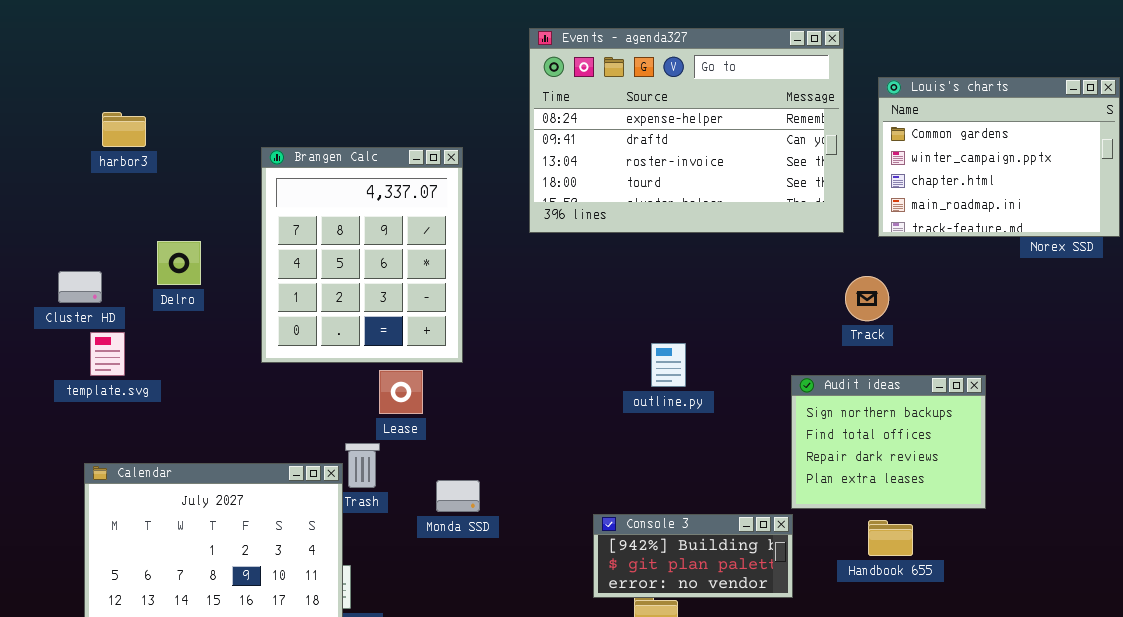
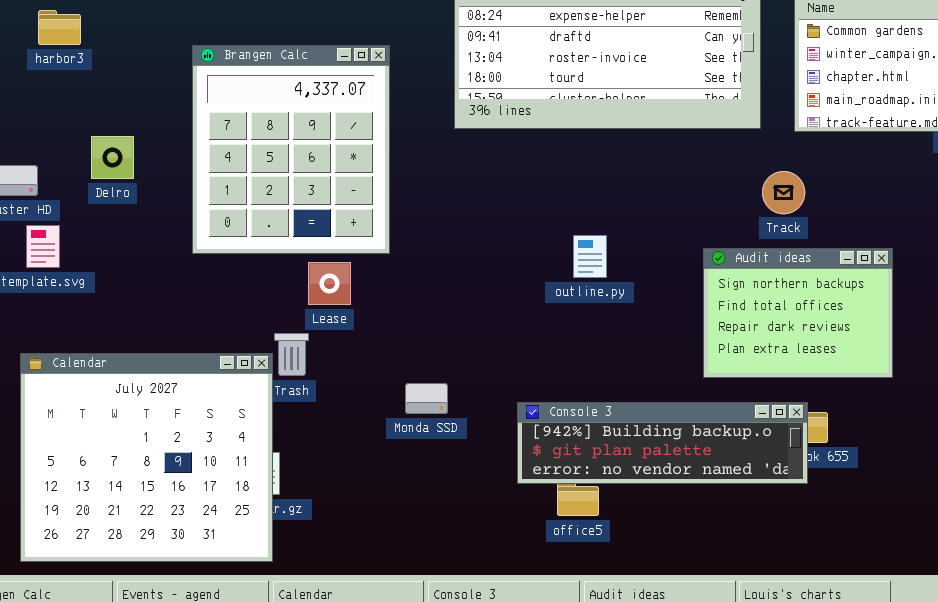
Audit ideas: [791,375,986,509] -> [703,248,893,378], moved
Monda SSD: [436,480,480,512] -> [405,383,448,414], moved
Console 3: [593,514,793,598] -> [517,402,808,484], resized

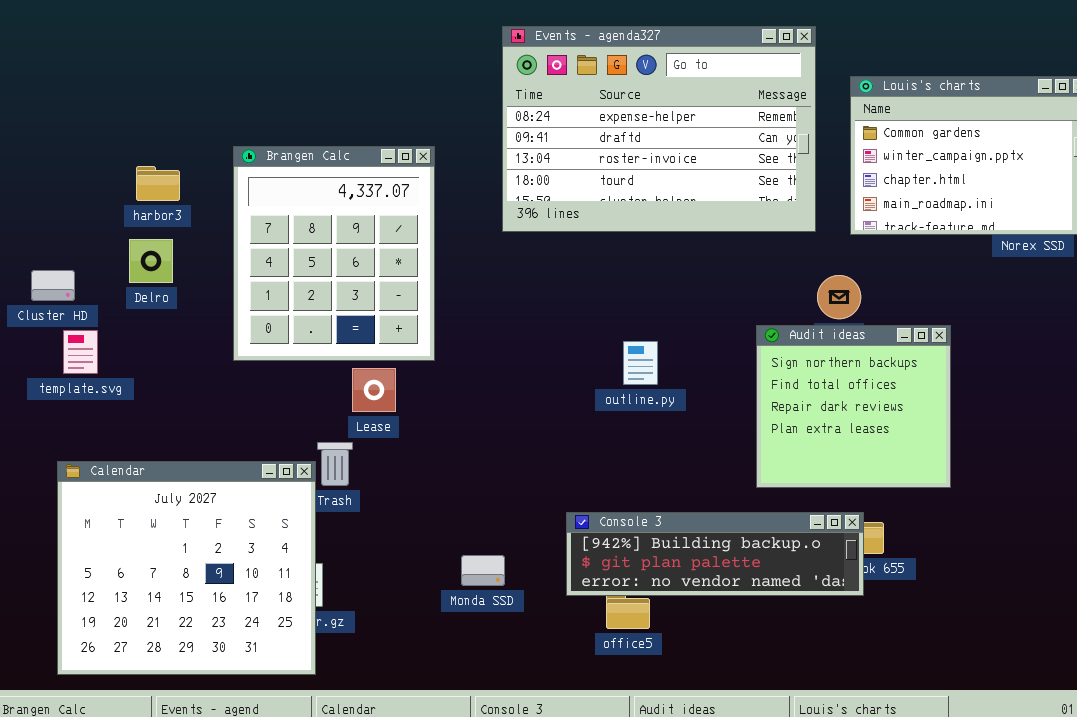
harbor3: [38,10,81,45] -> [136,166,180,201], moved
Audit ideas: [703,248,893,378] -> [756,325,951,488], resized
Monda SSD: [405,383,448,414] -> [461,555,505,586], moved

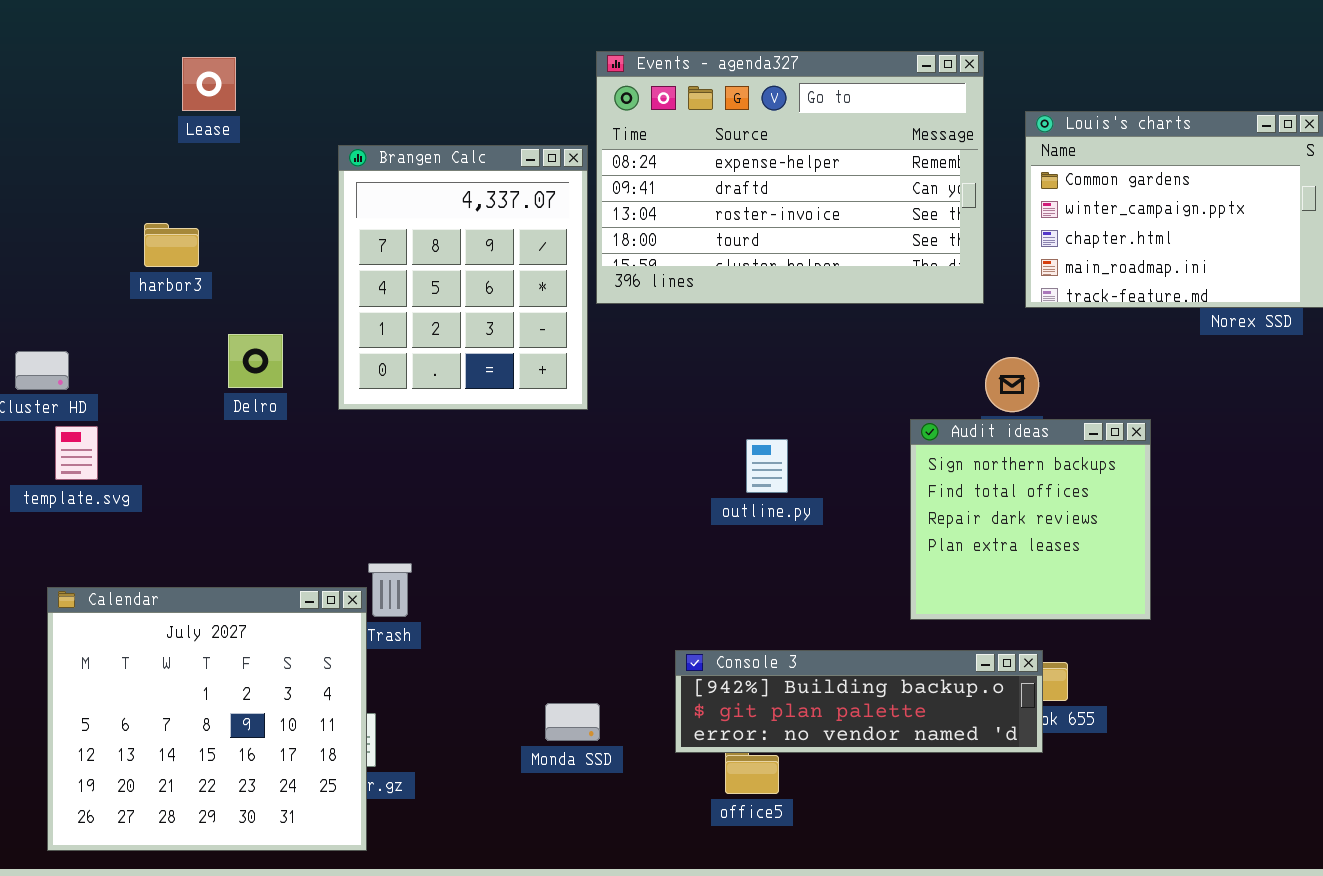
Brangen Calc: [233,146,435,361] -> [338,145,588,410], moved
Delro: [129,239,173,283] -> [228,334,283,388], moved
Lease: [352,368,396,412] -> [182,57,236,111], moved

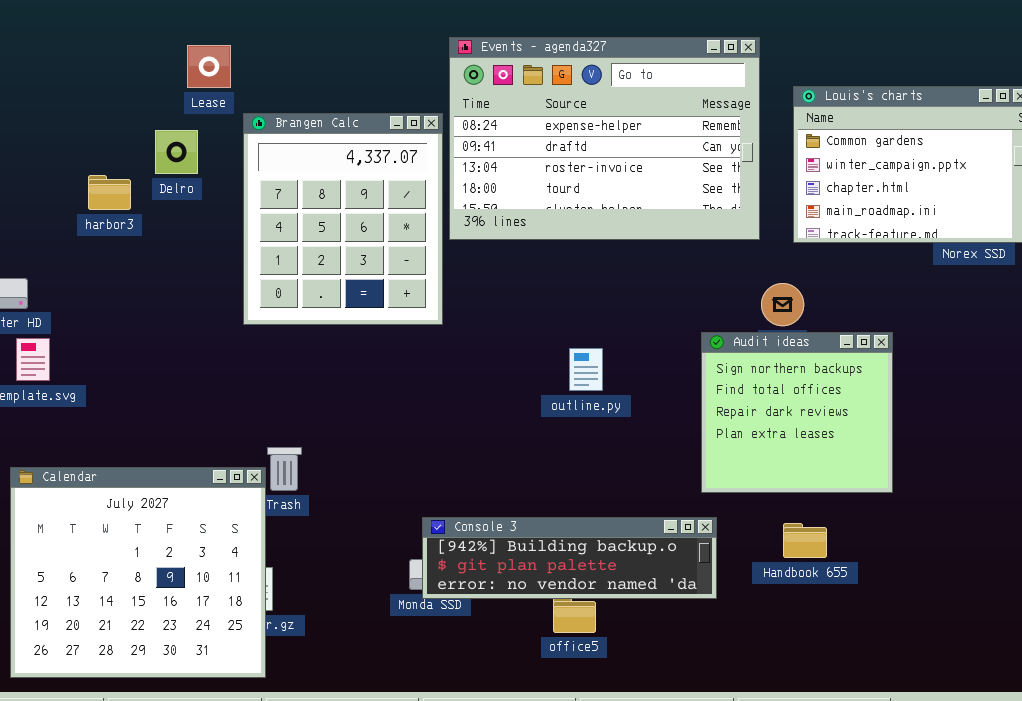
Lease: [182,57,236,111] -> [187,45,231,88], moved
Delro: [228,334,283,388] -> [155,130,198,174], moved
Console 3: [675,650,1043,753] -> [422,517,717,599], moved

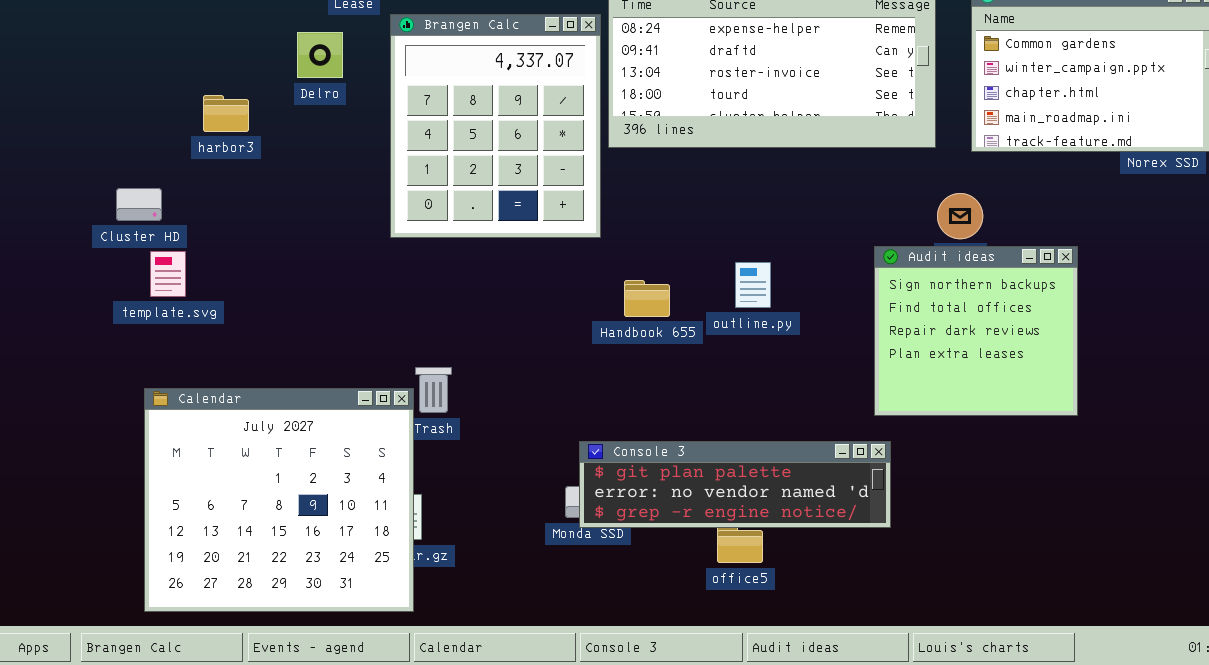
harbor3: [88,175,131,210] -> [203,95,249,132], moved
Console 3: [422,517,717,599] -> [579,441,891,528], scrolled down 1 row
Handbook 655: [783,523,827,558] -> [624,280,670,317], moved

